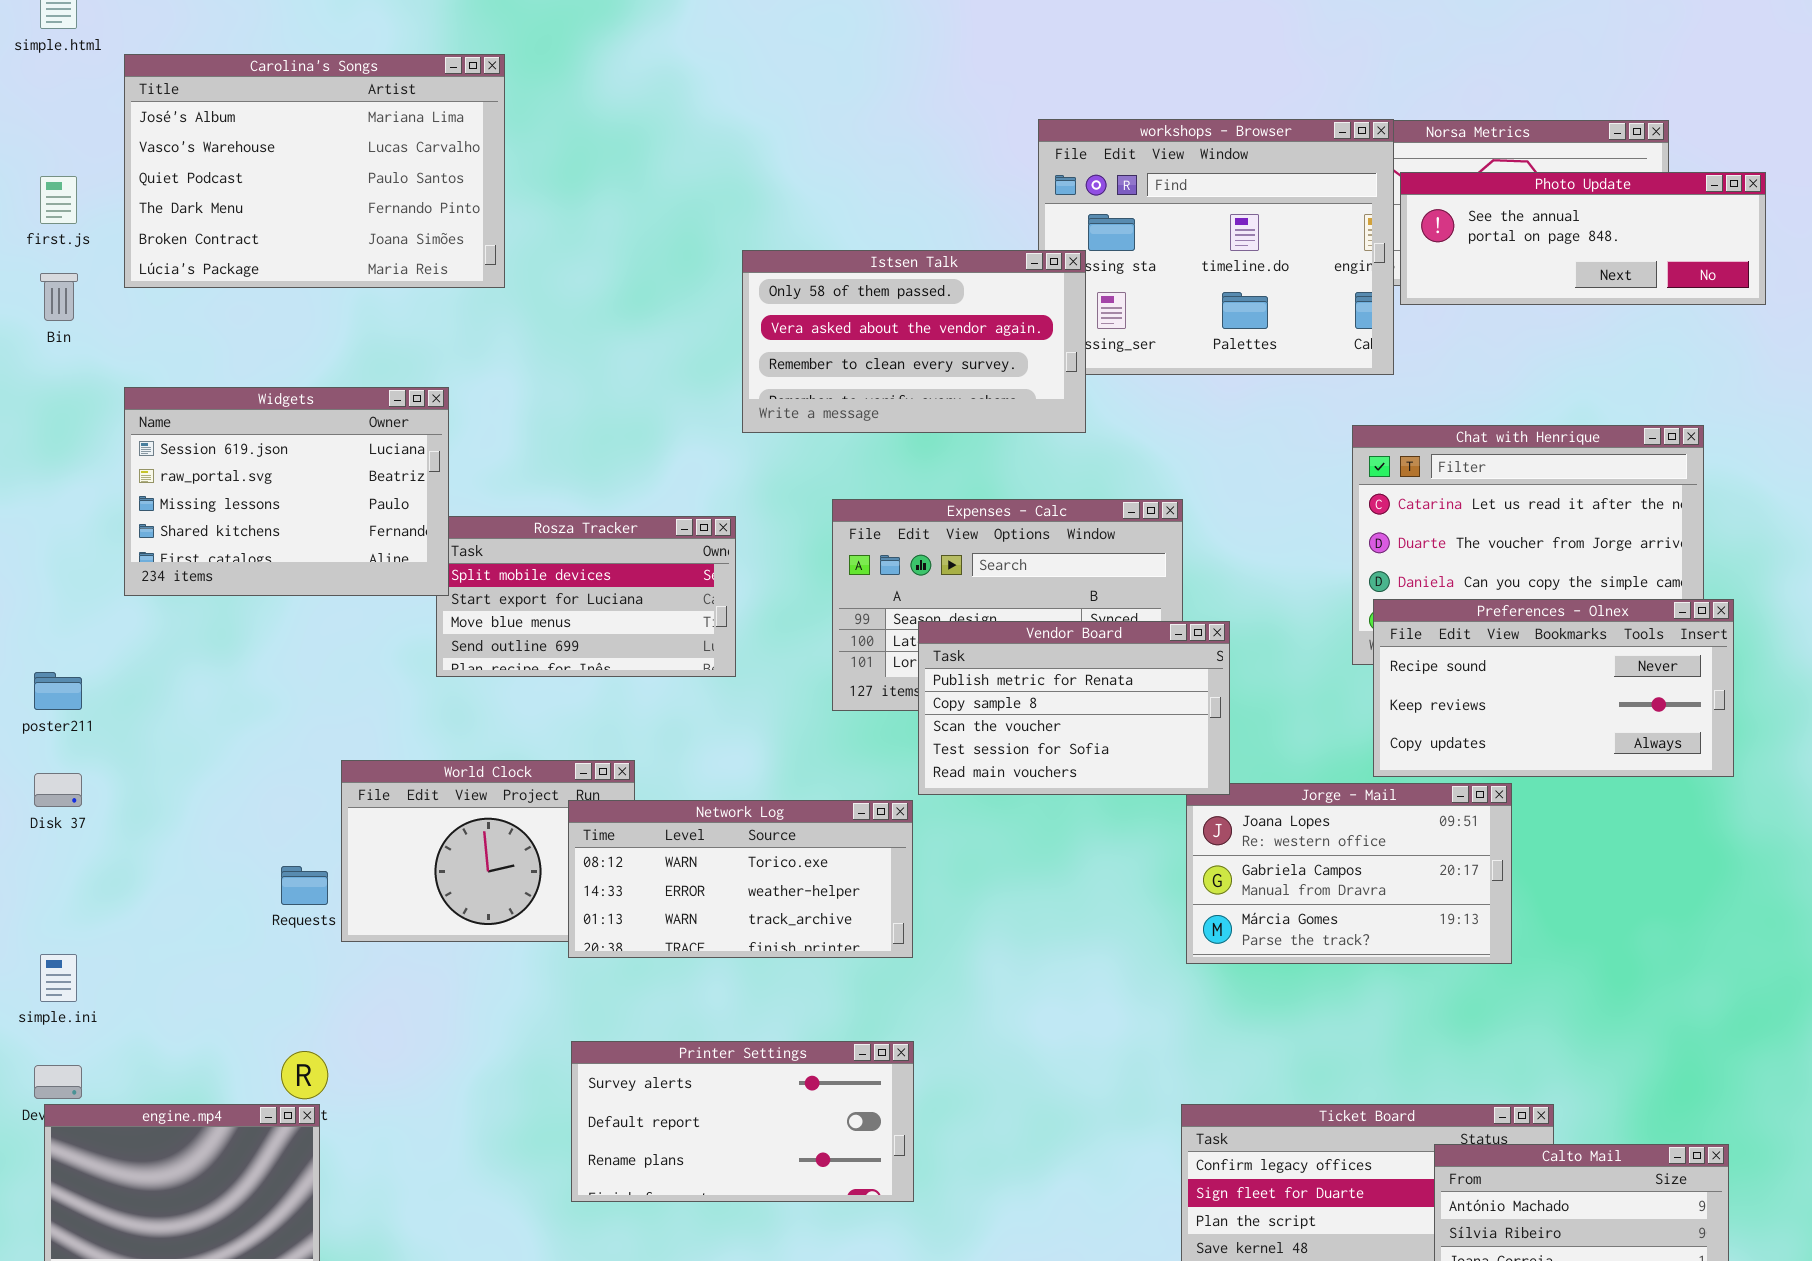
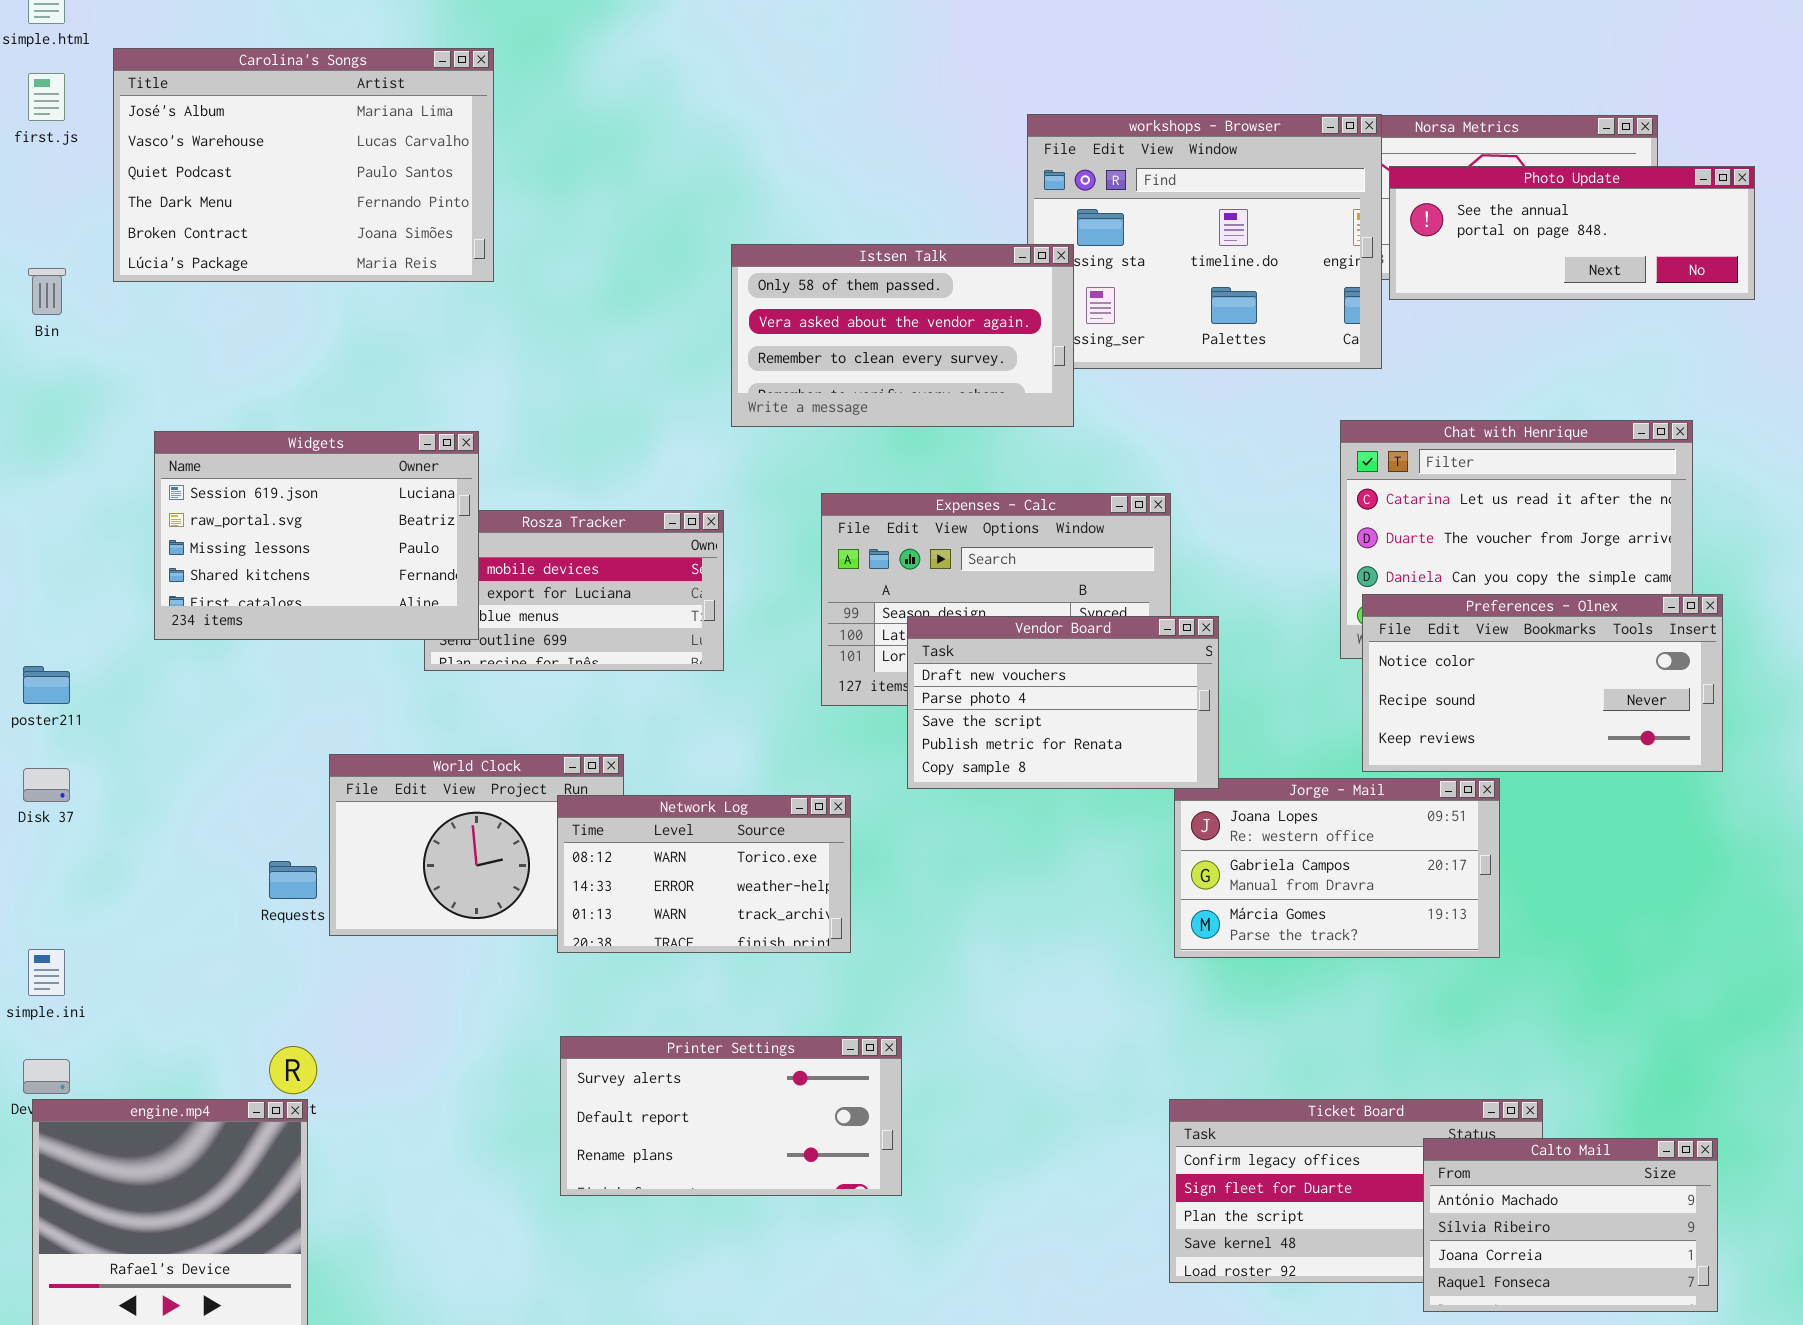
first.js: [40,176,77,224] -> [28,73,65,121], moved
Widgets: [124,387,449,596] -> [154,431,479,640], moved
Preferences - Olnex: [1373,599,1734,777] -> [1362,594,1723,772], scrolled up 1 row
Vendor Board: [918,621,1230,795] -> [907,616,1219,789], scrolled up 3 rows
Network Log: [568,800,913,958] -> [557,795,851,953], resized

